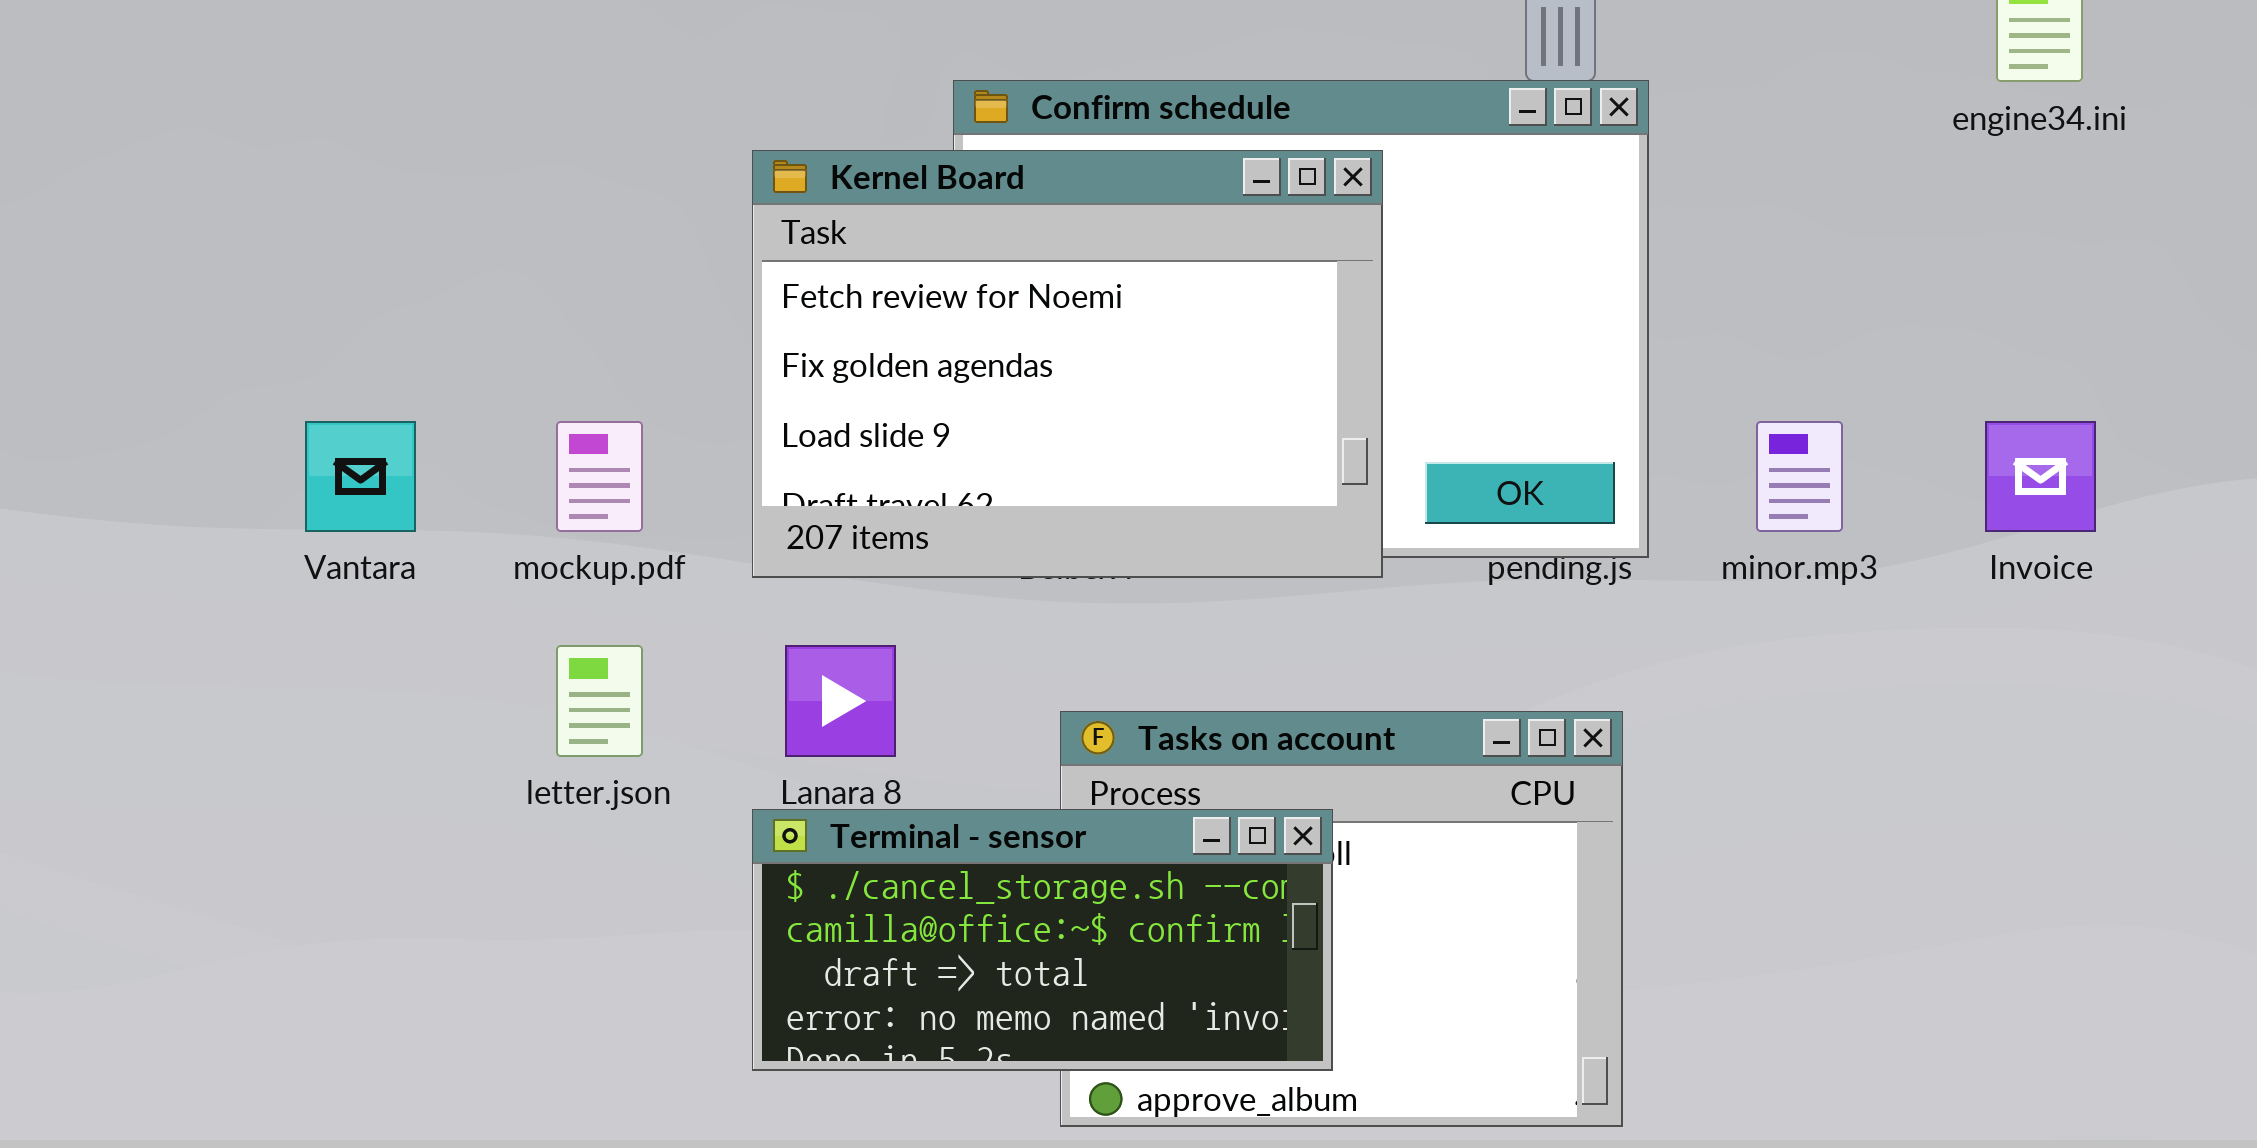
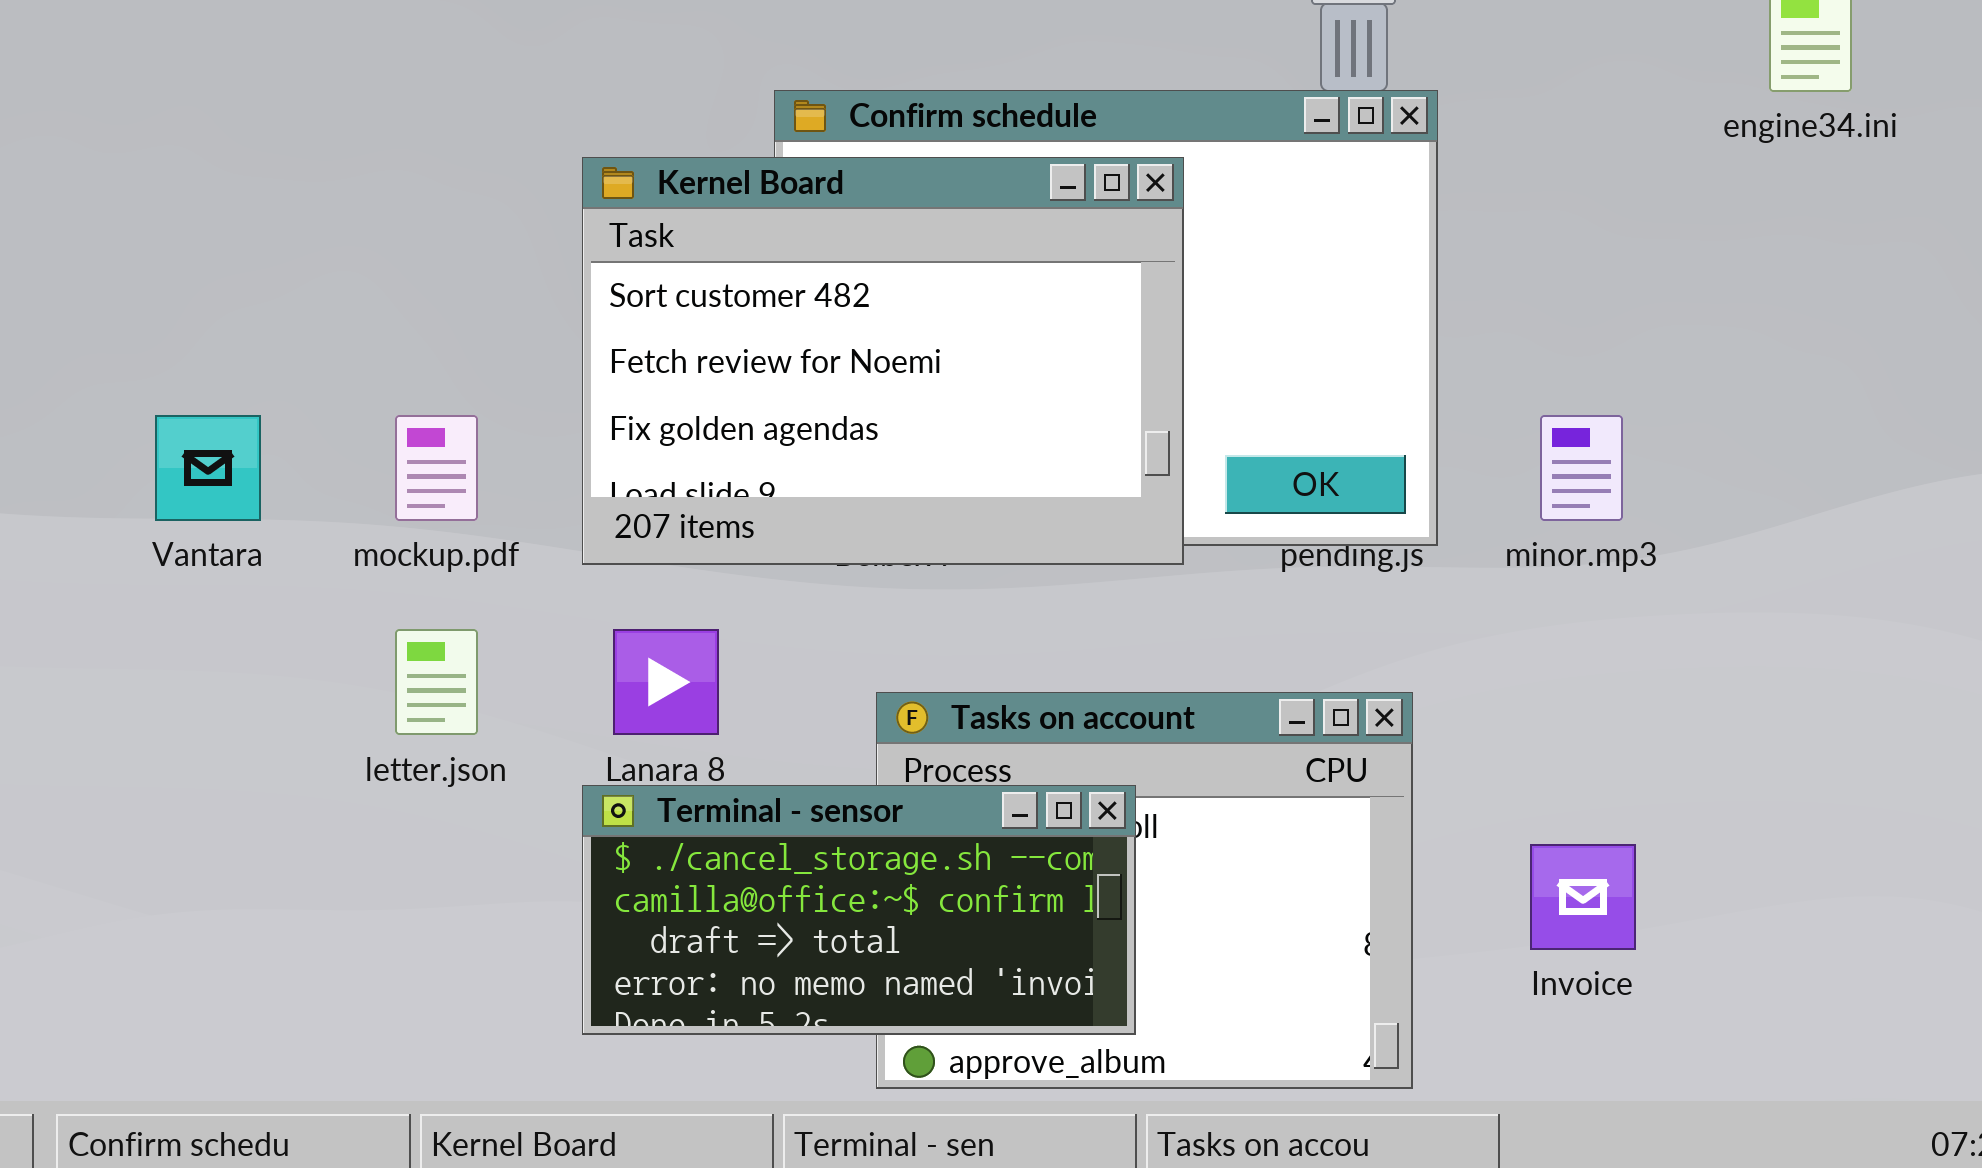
Kernel Board: [752,150,1383,578] -> [582,157,1184,565], scrolled up 1 row
Invoice: [1985,421,2096,532] -> [1530,844,1636,950], moved

